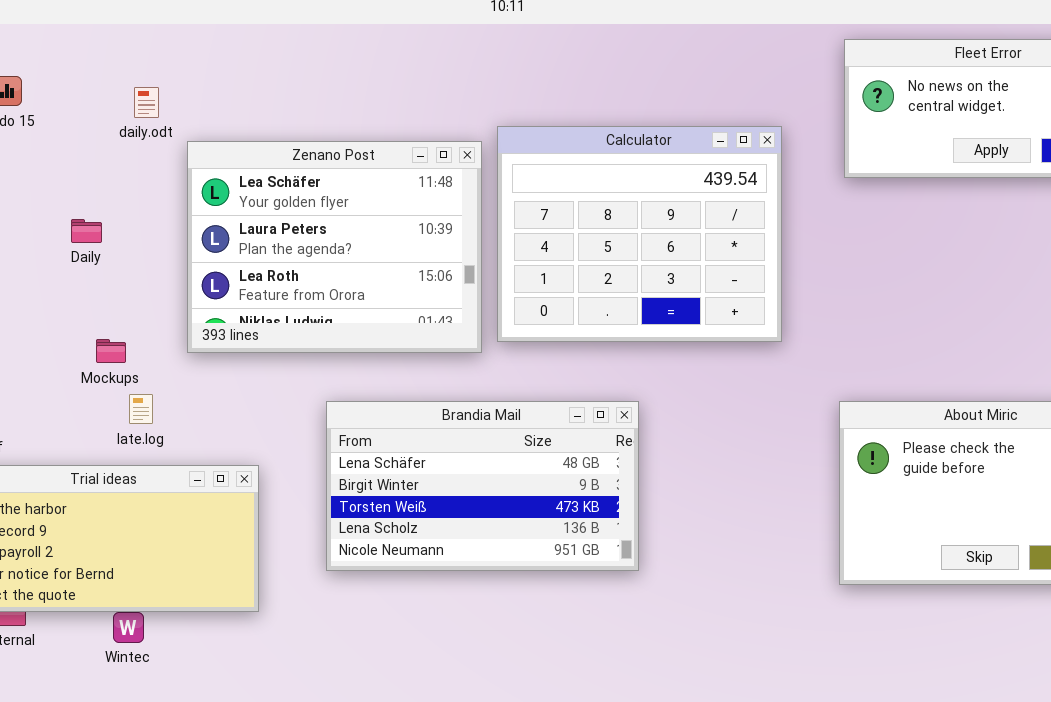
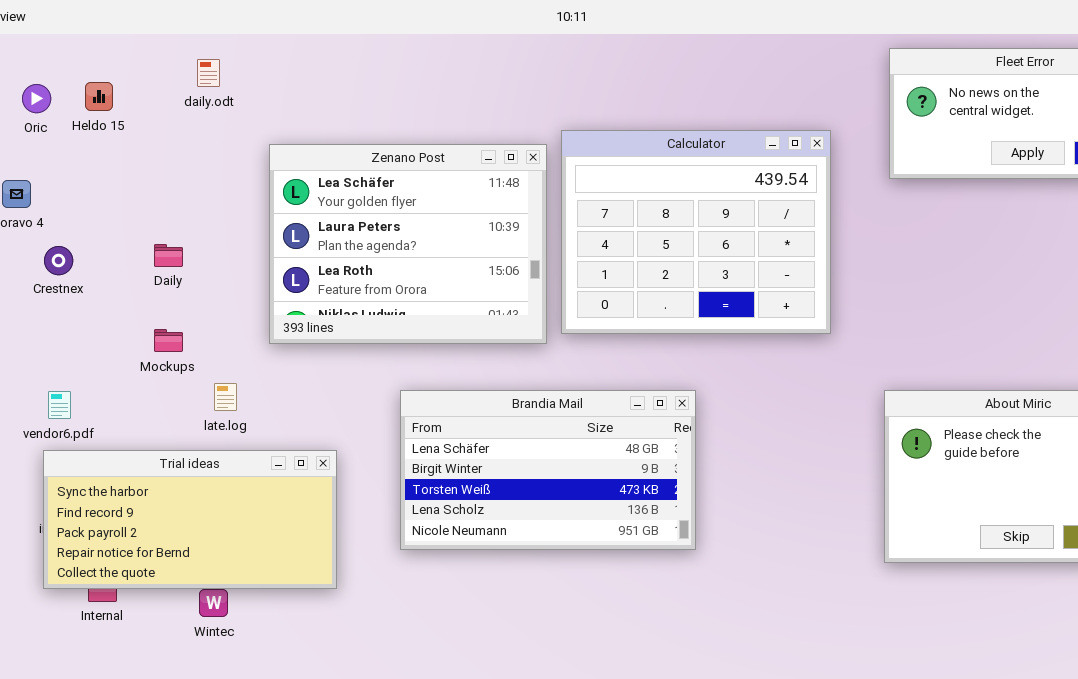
daily.odt: [134,87,159,118] -> [197,59,220,87], moved
Daily: [71,219,102,243] -> [154,244,183,267], moved
Mockups: [96,339,126,363] -> [154,329,183,352], moved

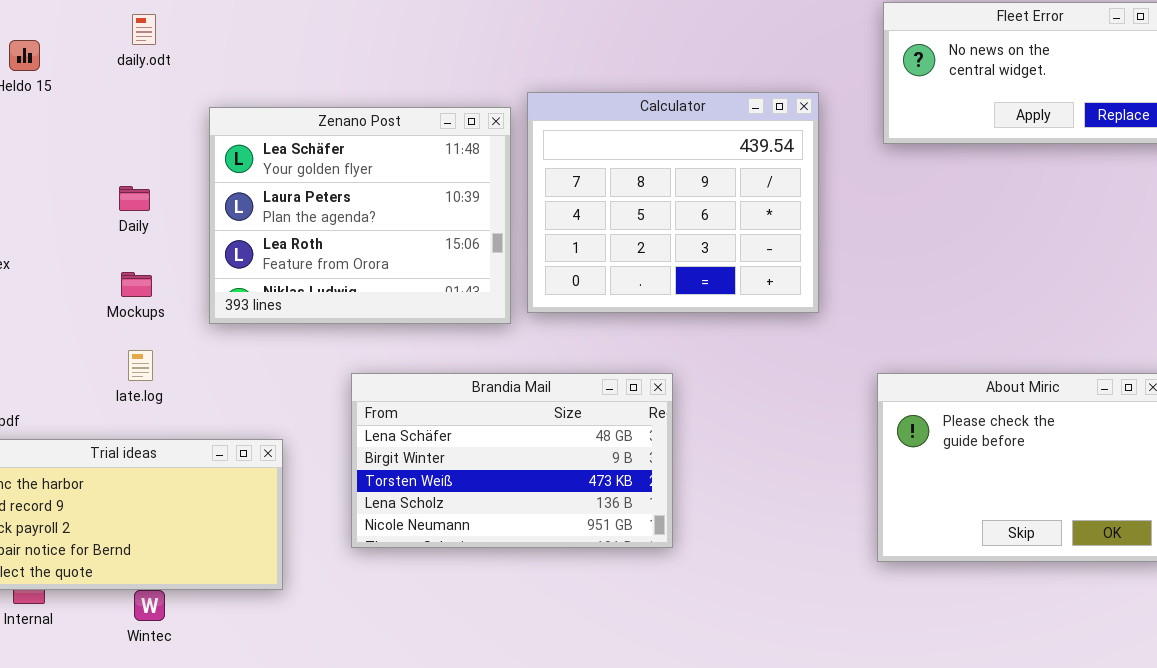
Daily: [154,244,183,267] -> [119,186,150,211], moved
Mockups: [154,329,183,352] -> [121,272,152,297], moved
late.log: [214,383,237,411] -> [128,350,153,381], moved

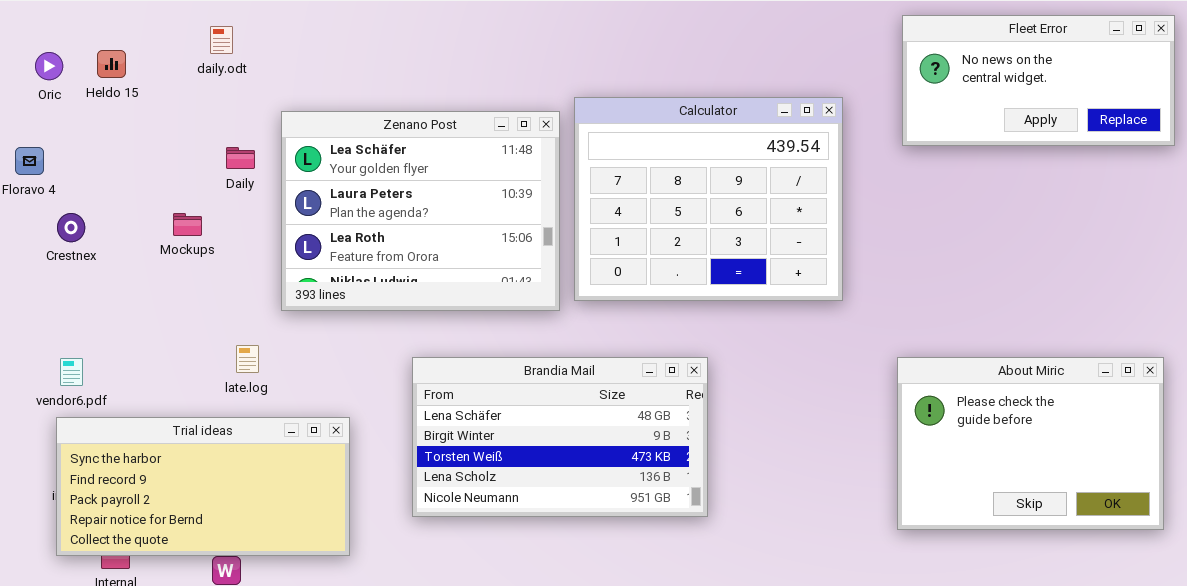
Daily: [119,186,150,211] -> [226,147,255,169], moved
Mockups: [121,272,152,297] -> [173,213,202,236], moved
late.log: [128,350,153,381] -> [236,345,259,373], moved

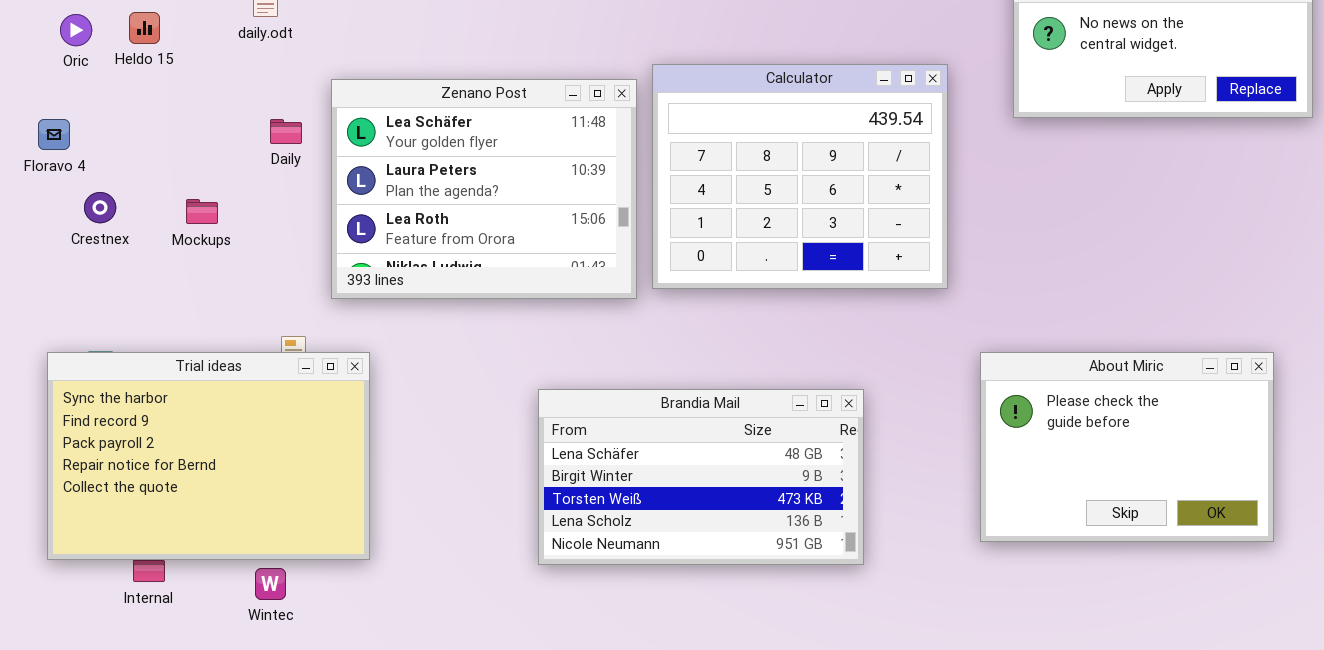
Mockups: [173,213,202,236] -> [186,199,218,224], moved
Brandia Mail: [412,357,708,517] -> [538,389,864,565], moved
About Miric: [897,357,1164,530] -> [980,352,1274,542], moved
Trial ideas: [56,417,350,556] -> [47,352,370,560], moved, resized

